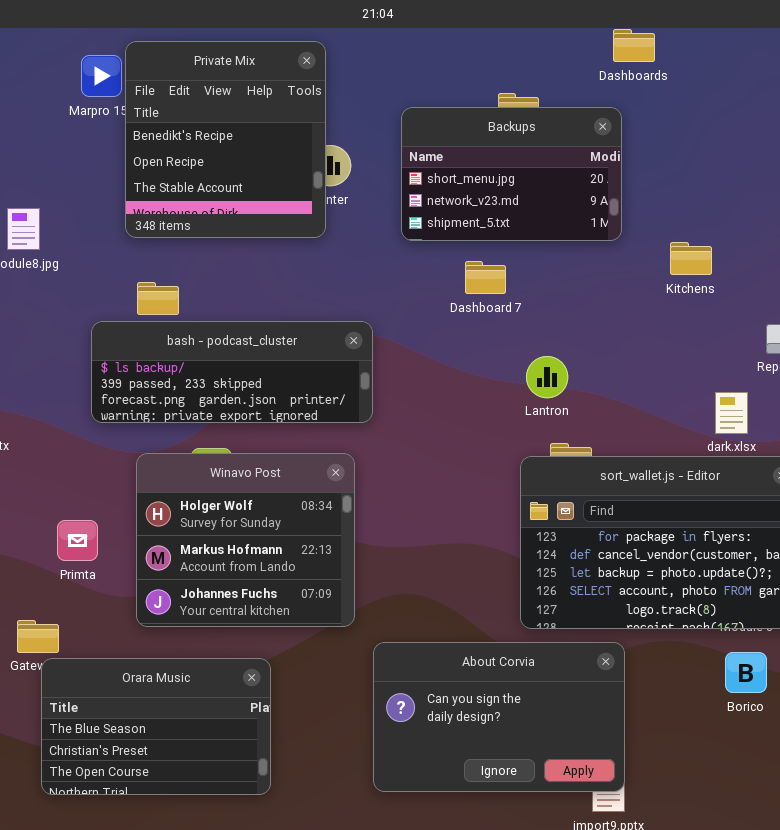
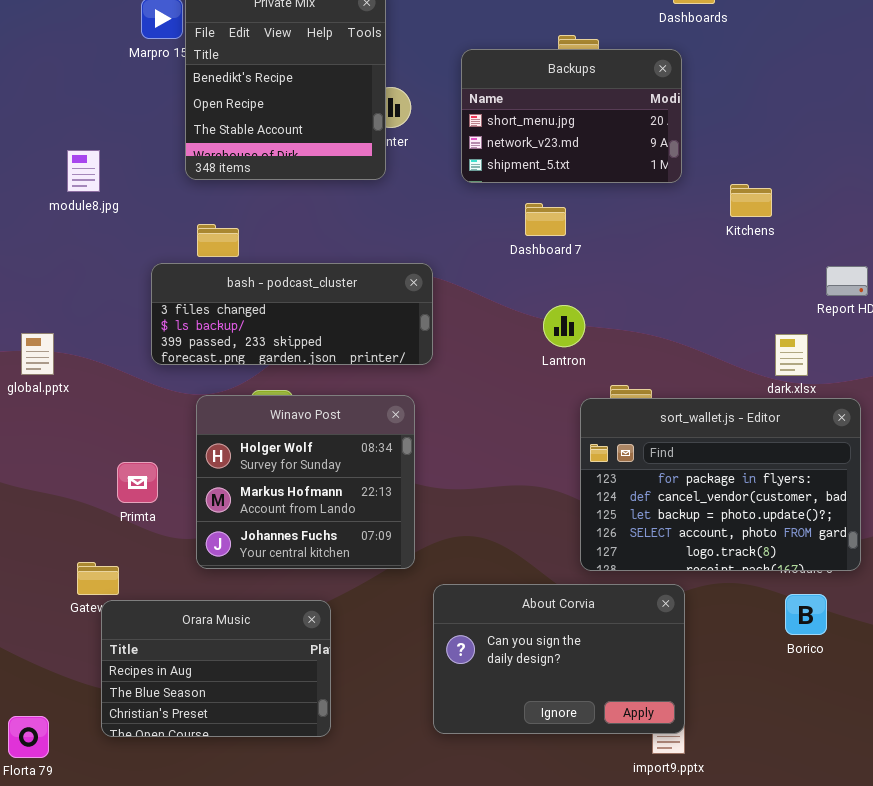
bash - podcast_cluster: [91,321,373,423] -> [151,263,433,365], scrolled up 1 row
Lantron: [526,356,568,398] -> [543,305,585,347], moved
Orara Music: [41,658,271,795] -> [101,600,331,737], scrolled up 1 row

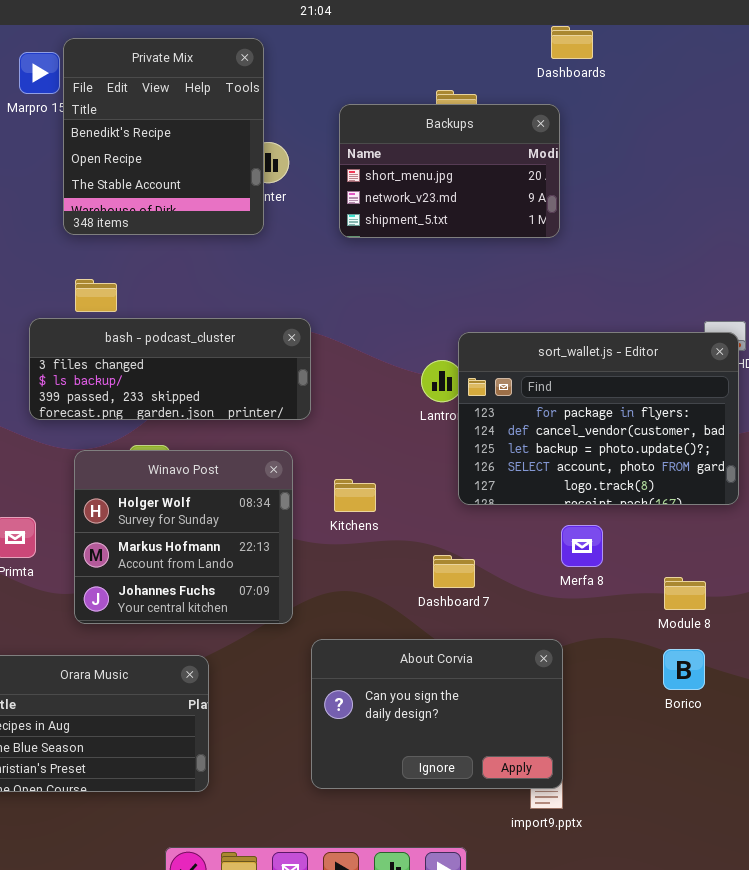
Kitchens: [730,184,772,217] -> [334,479,376,512], moved
Dashboard 7: [525,203,566,236] -> [433,555,475,588], moved
sort_wallet.js - Editor: [580,398,861,571] -> [458,332,739,505], moved

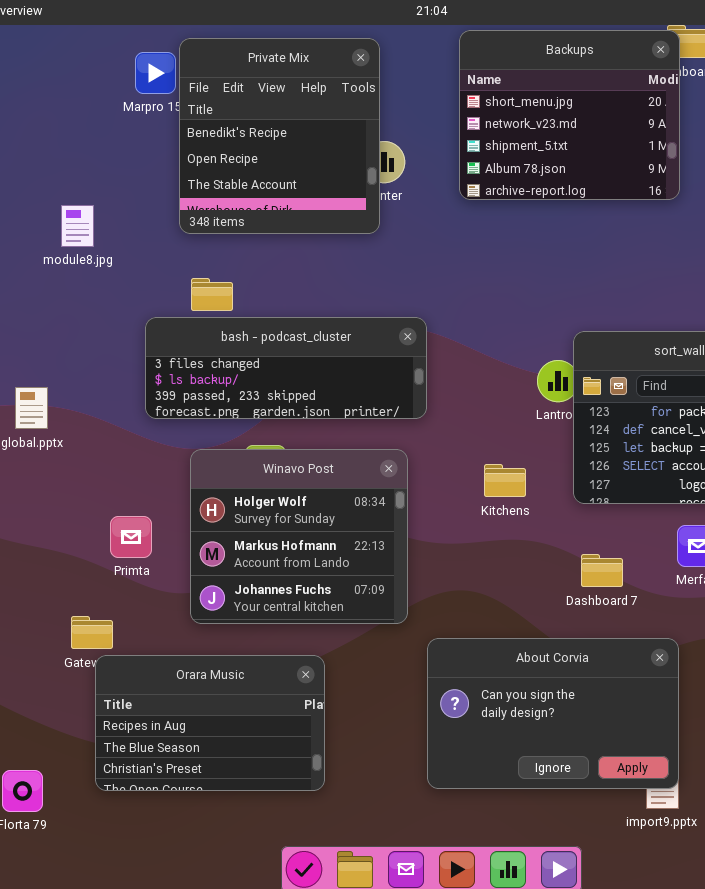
Backups: [339,104,560,238] -> [459,30,680,200], moved, resized
Kitchens: [334,479,376,512] -> [484,464,526,497], moved
Dashboard 7: [433,555,475,588] -> [581,554,623,587], moved

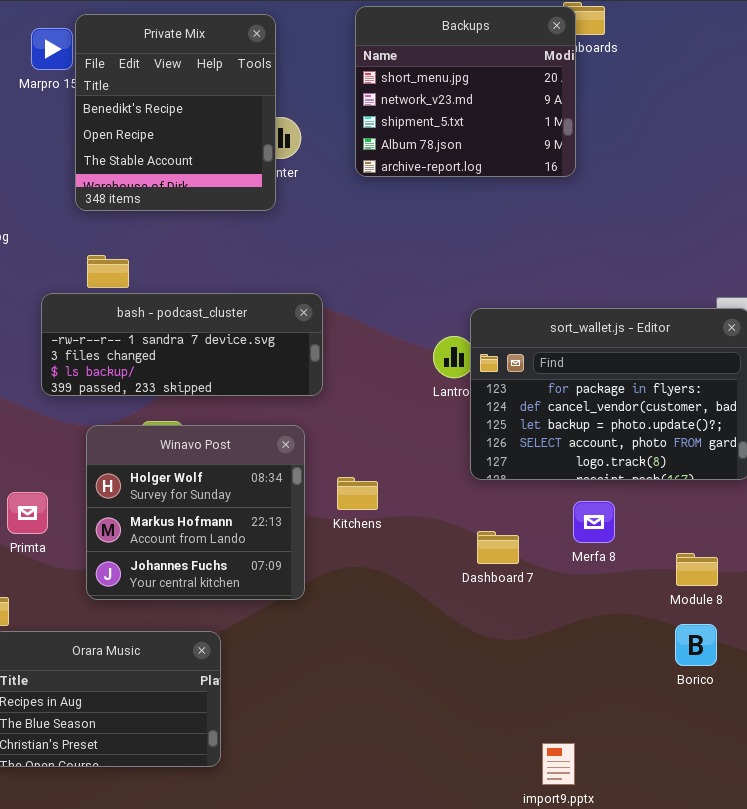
bash - podcast_cluster: [145,317,427,419] -> [41,293,323,396], scrolled up 1 row
Kitchens: [484,464,526,497] -> [337,477,378,510], moved
About Corvia: [427,638,679,789] -> none, closed

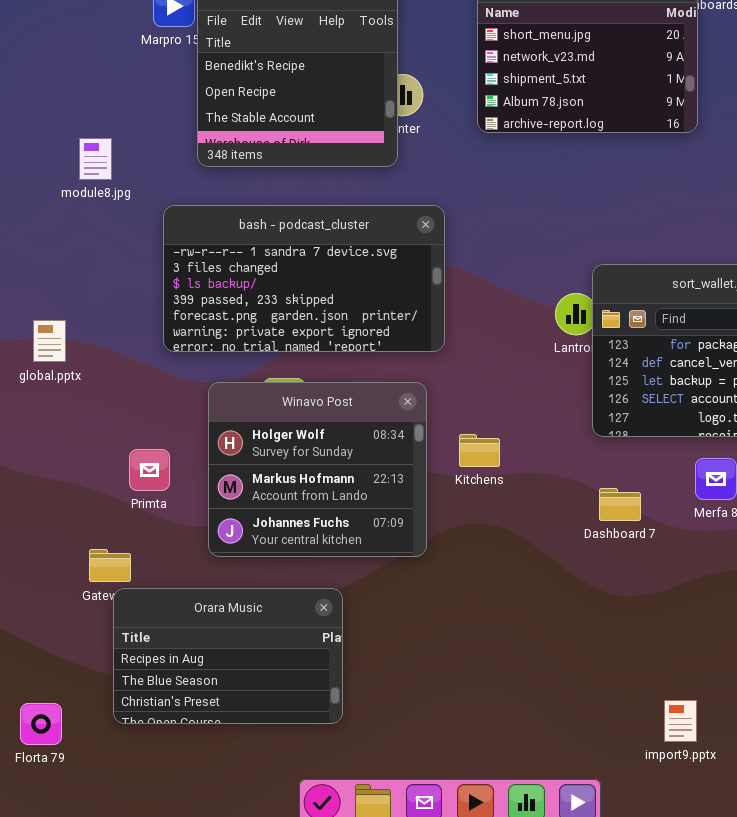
bash - podcast_cluster: [41,293,323,396] -> [163,205,445,352], resized

